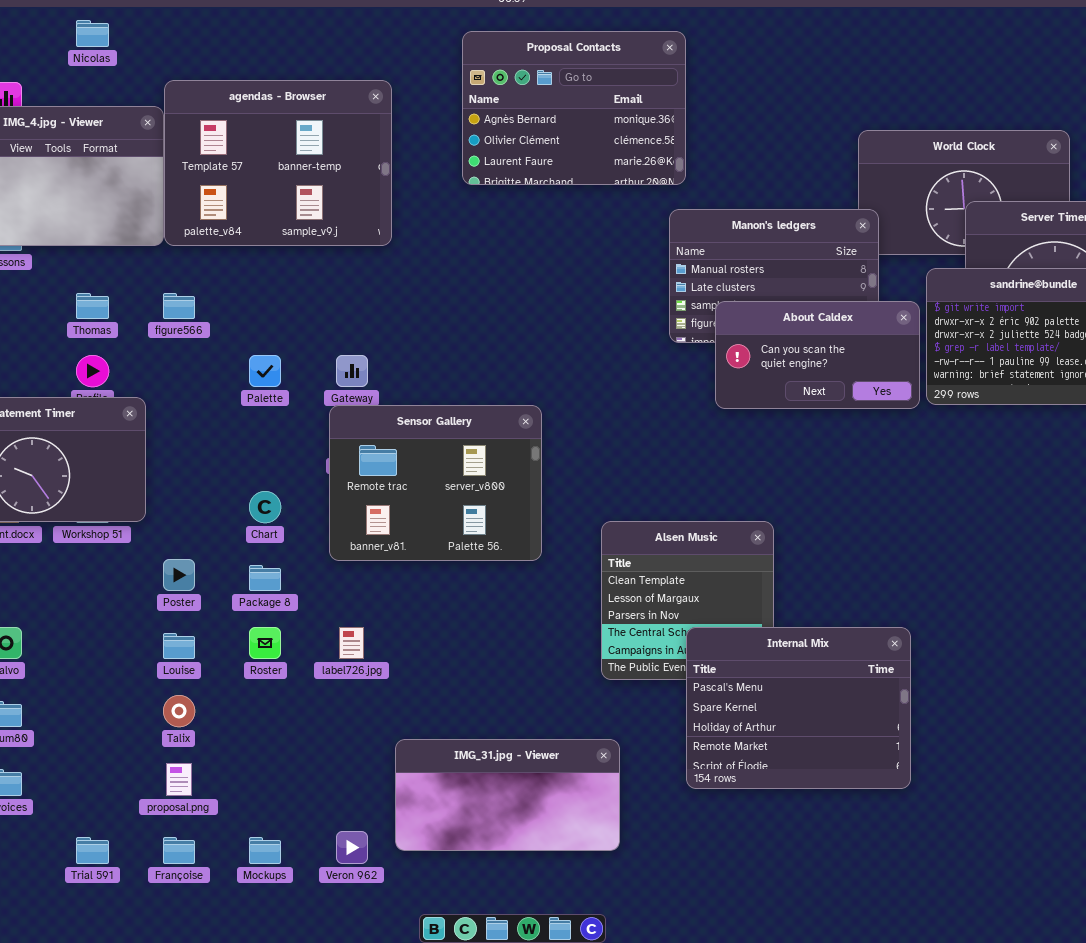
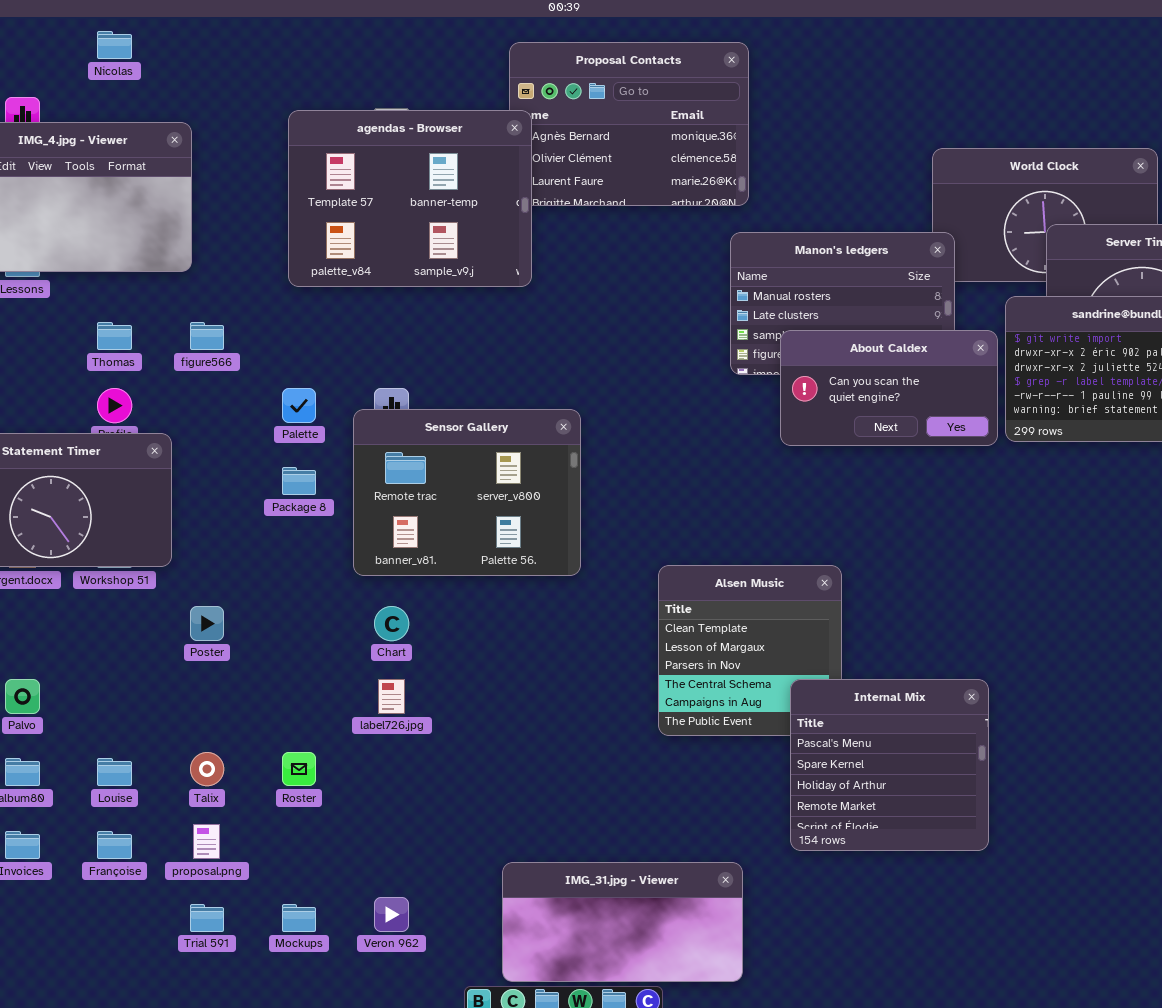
agendas - Browser: [164,80,392,246] -> [288,110,532,287], moved
Sensor Gallery: [329,405,542,561] -> [353,409,581,576], moved
Chart: [249,491,281,523] -> [374,606,409,641], moved
Package 8: [249,565,281,591] -> [282,467,316,495], moved
Roster: [249,627,281,659] -> [282,752,316,786], moved
Internal Mix: [686,627,911,789] -> [790,679,989,851], resized
Louise: [163,633,195,659] -> [97,758,132,786], moved
IMG_31.jpg - Viewer: [395,739,620,851] -> [502,862,743,982], moved
Trial 591: [76,837,109,864] -> [190,904,224,932], moved
Françoise: [163,837,195,864] -> [97,831,132,859], moved

